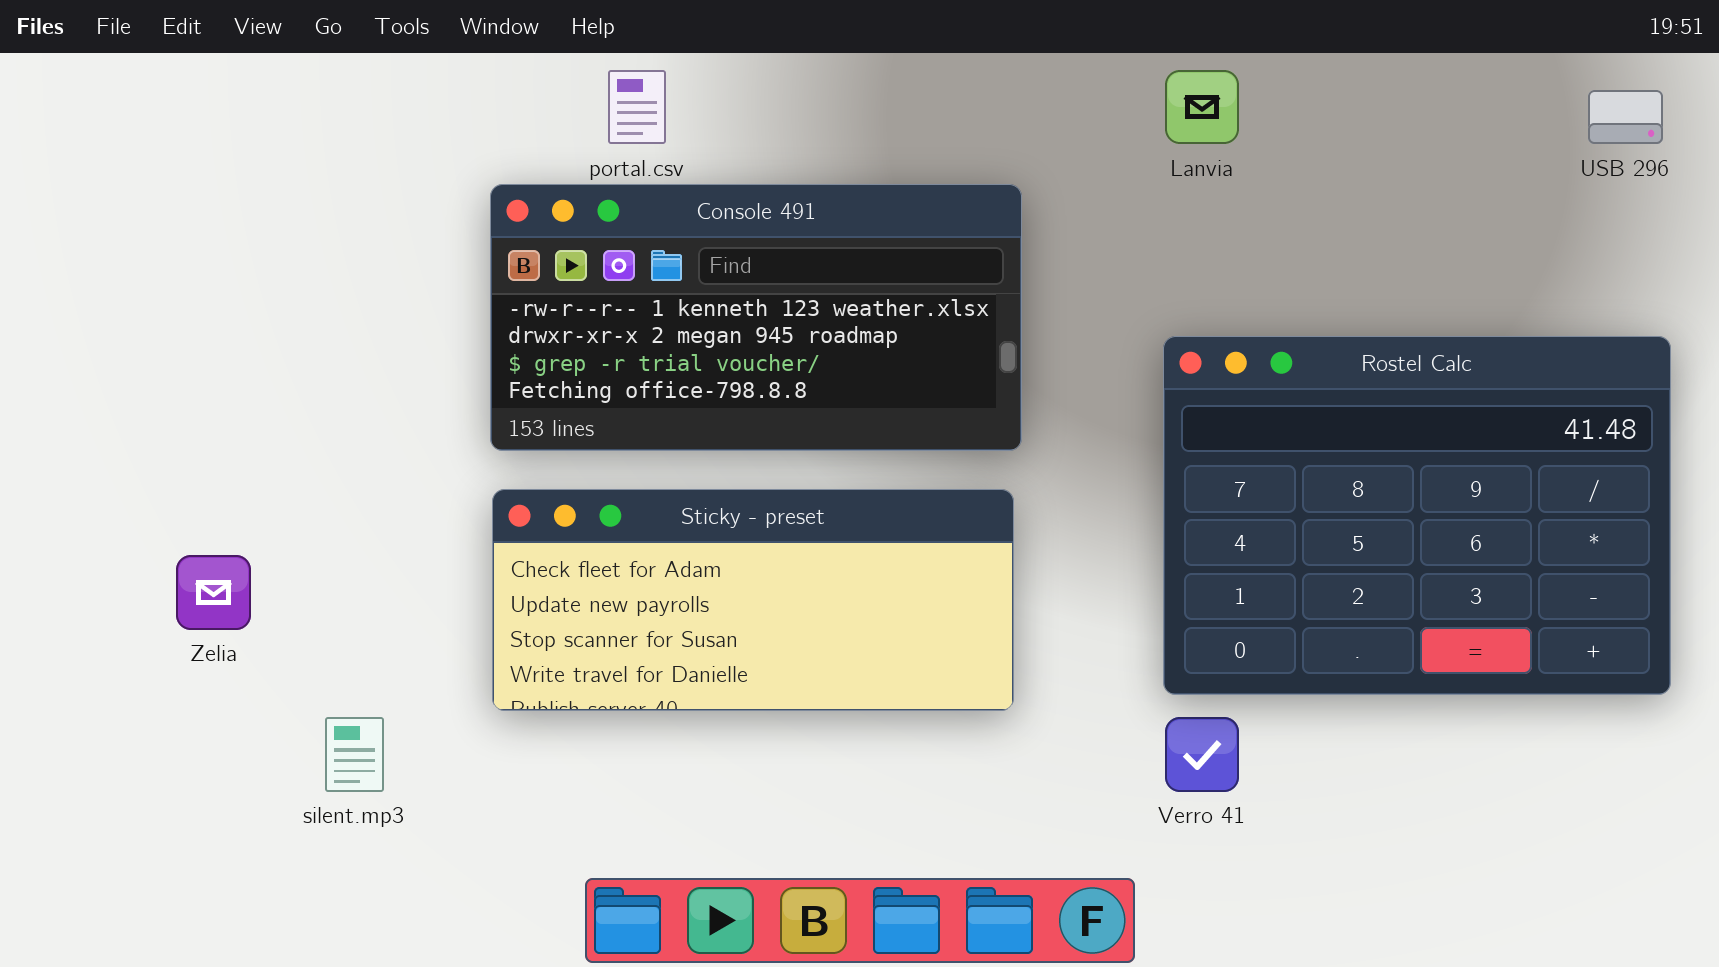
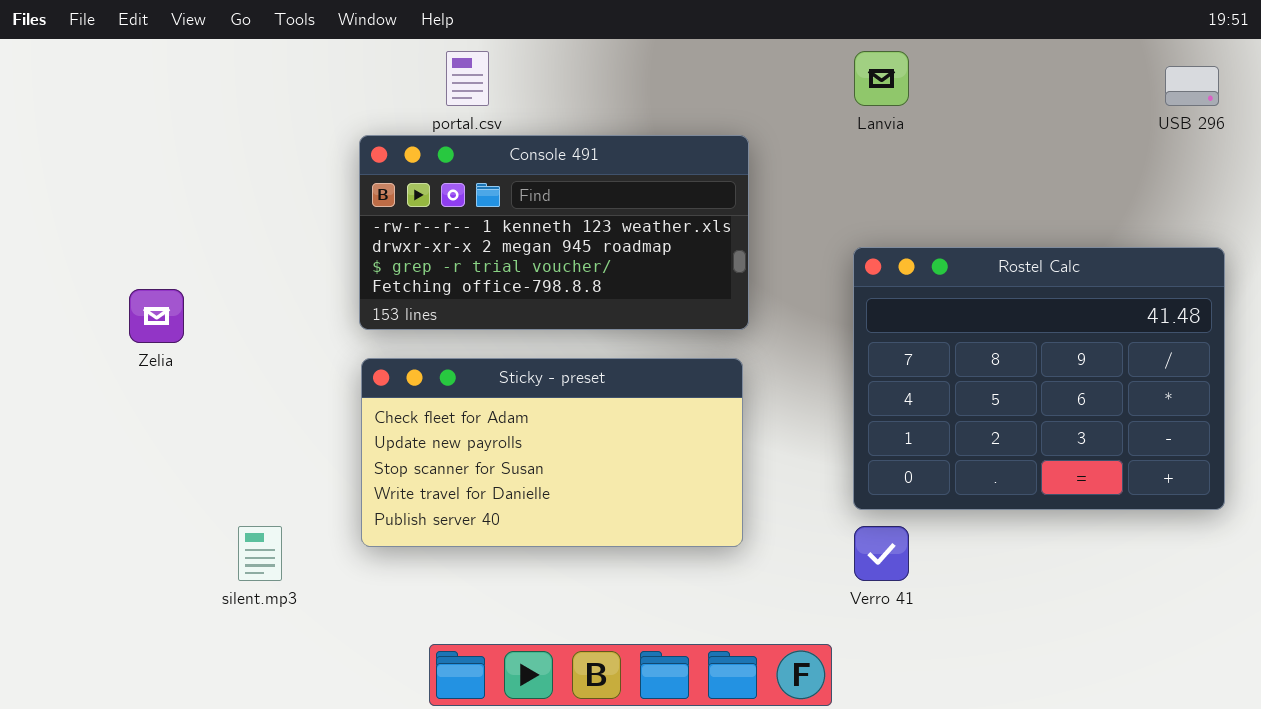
Sticky - preset: [492,489,1014,711] -> [361,358,743,547], resized
Zelia: [176,555,251,630] -> [129,289,184,343], moved

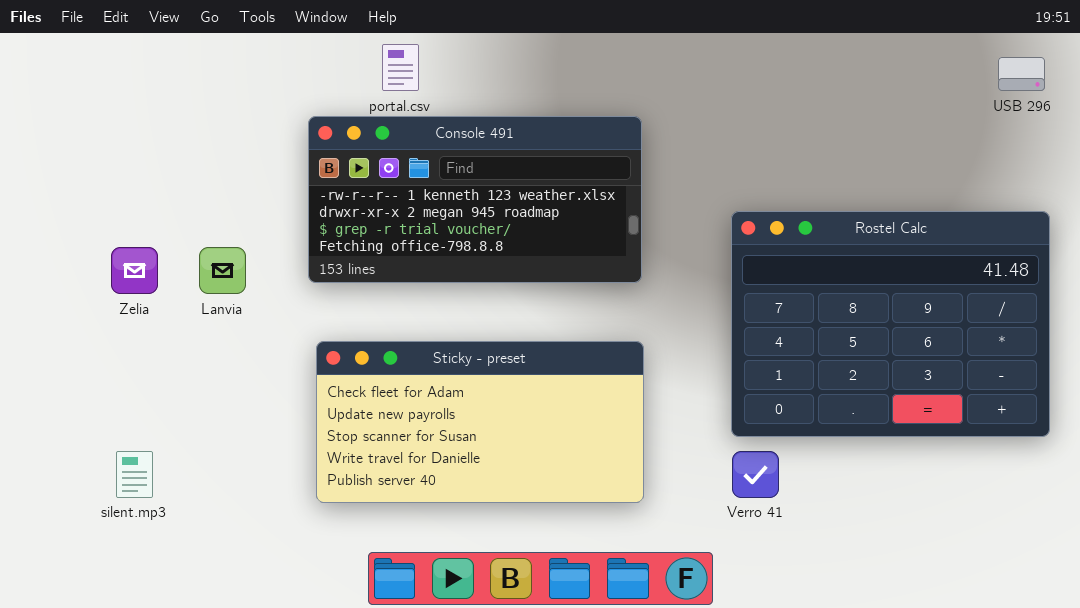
Lanvia: [854,51,909,106] -> [199,247,246,294], moved
Sticky - preset: [361,358,743,547] -> [316,341,644,503], moved
silent.mp3: [238,526,282,581] -> [116,451,153,498], moved

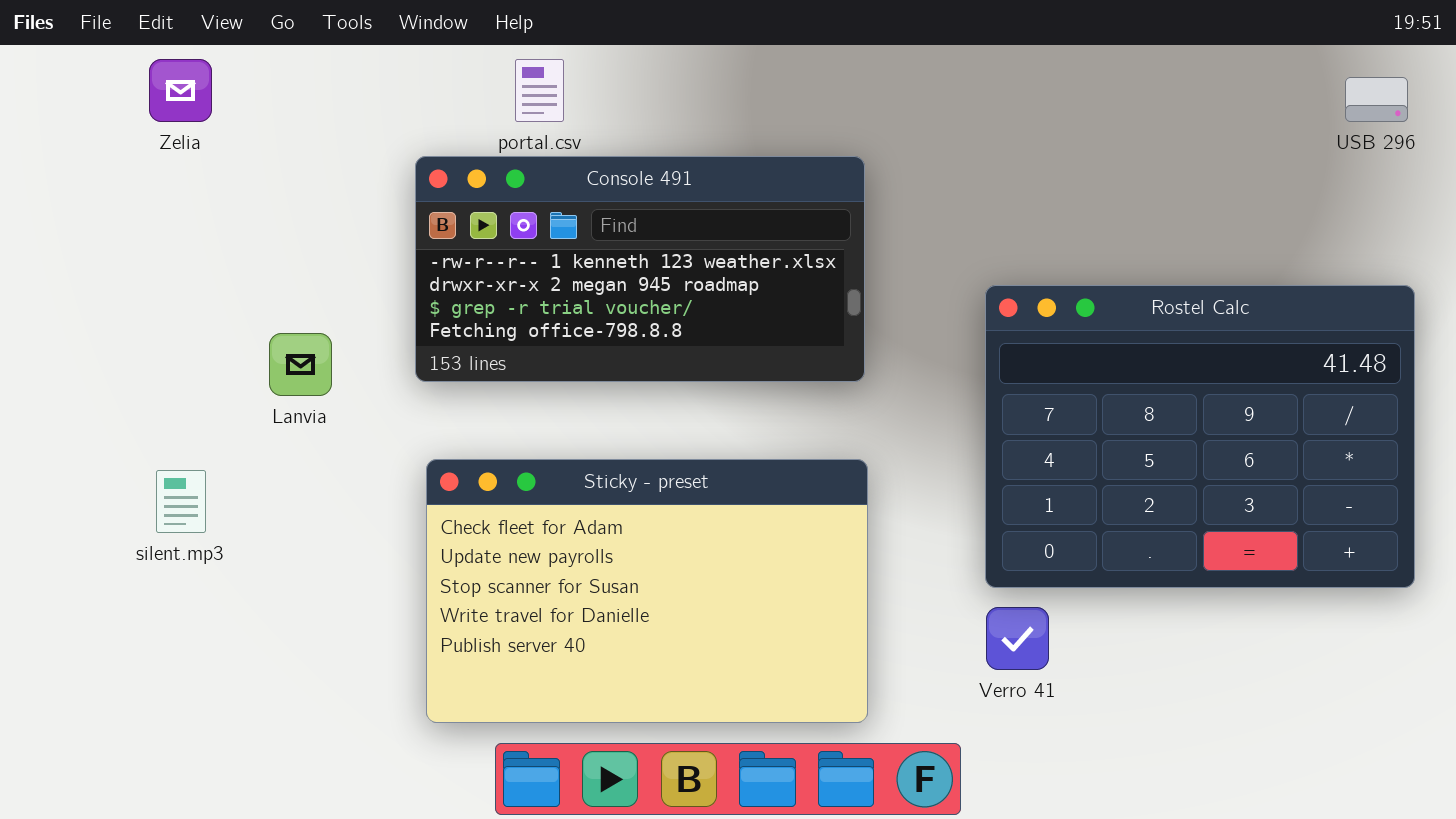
Zelia: [111,247,158,294] -> [149,59,212,122], moved
Sticky - preset: [316,341,644,503] -> [426,459,868,723], resized
silent.mp3: [116,451,153,498] -> [156,470,206,533], moved

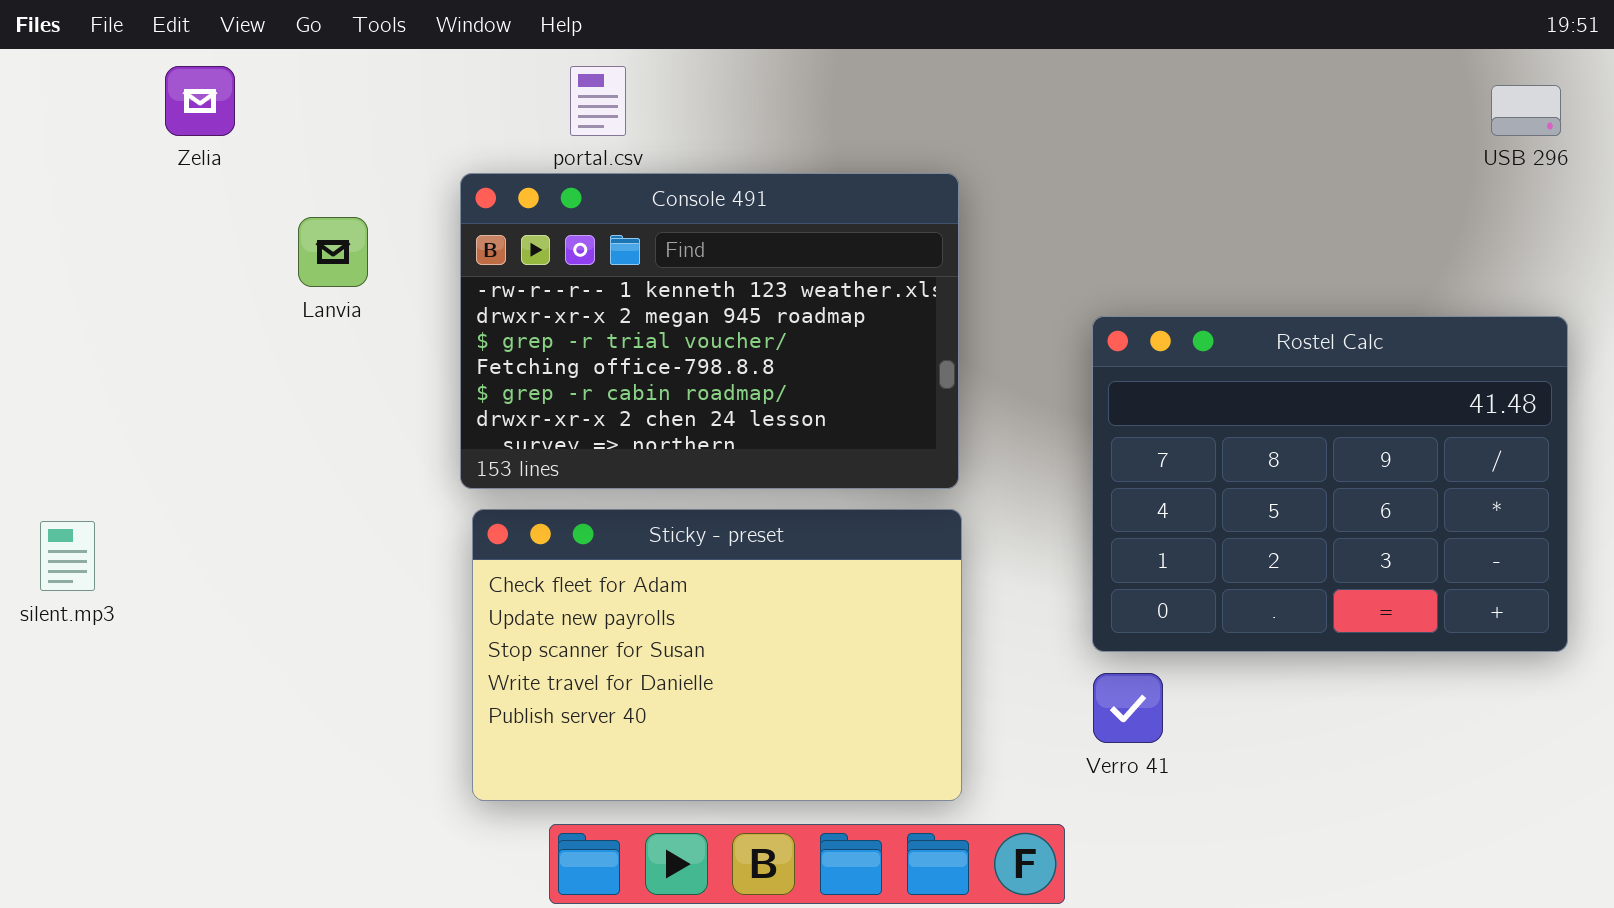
Console 491: [415,156,865,382] -> [460,173,959,489], resized
Lanvia: [269,333,332,396] -> [298,217,368,287], moved
silent.mp3: [156,470,206,533] -> [40,521,95,591], moved

